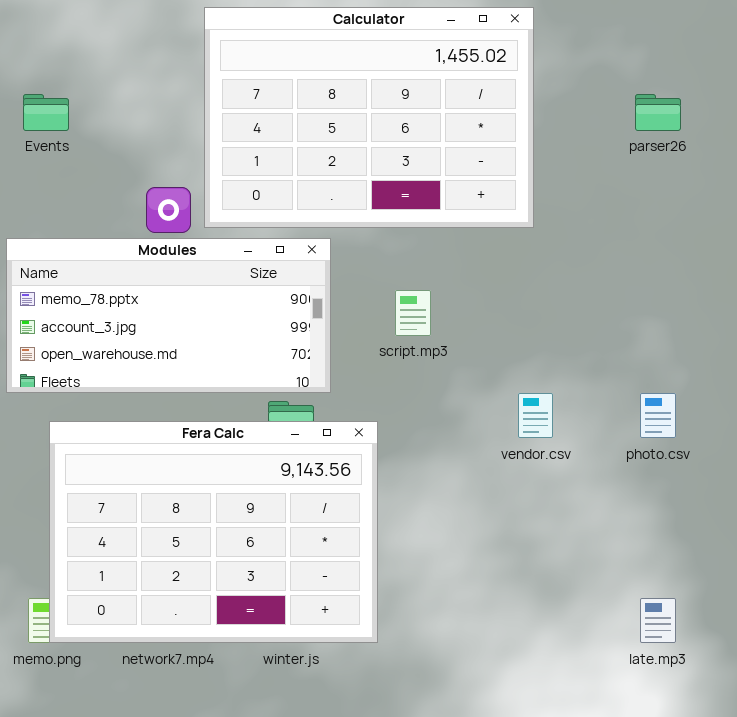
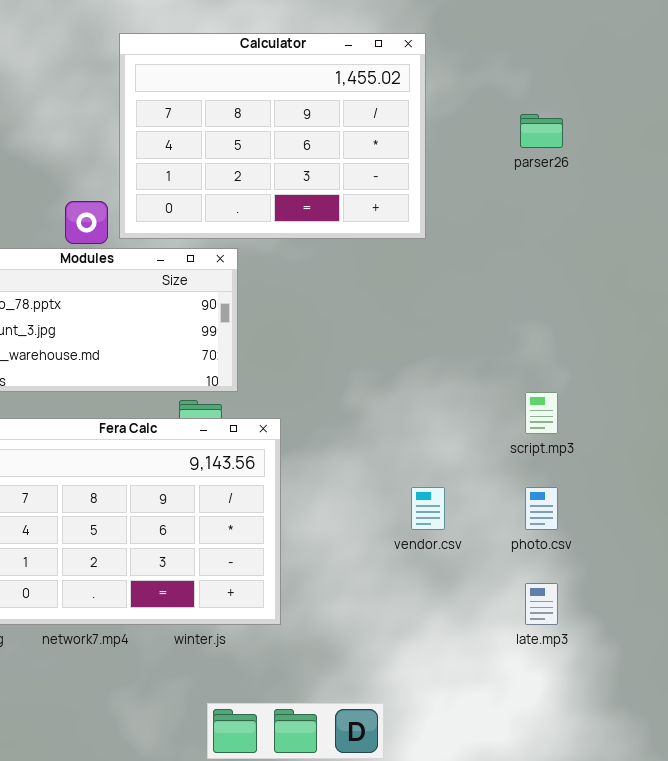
script.mp3: [395,290,431,336] -> [525,392,558,434], moved
vendor.csv: [518,393,553,438] -> [411,487,445,530], moved
photo.csv: [640,393,676,438] -> [525,487,558,530], moved

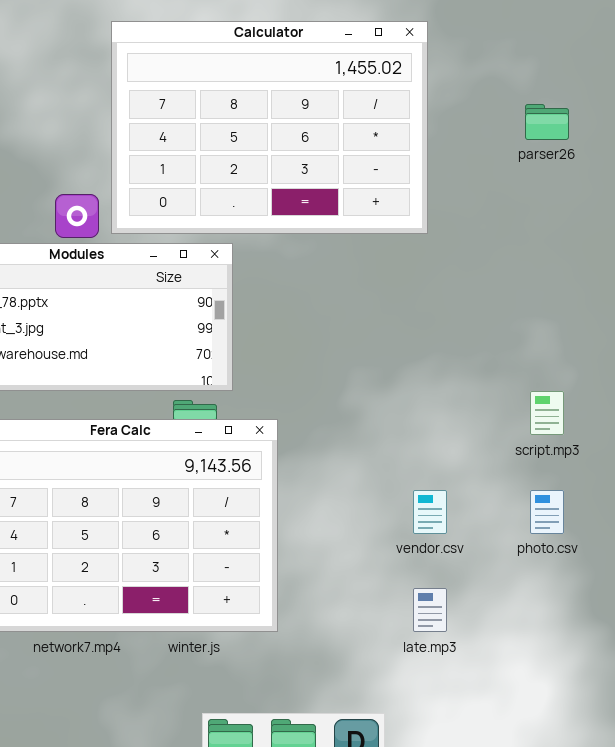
late.mp3: [525,583,558,625] -> [413,588,447,632], moved

